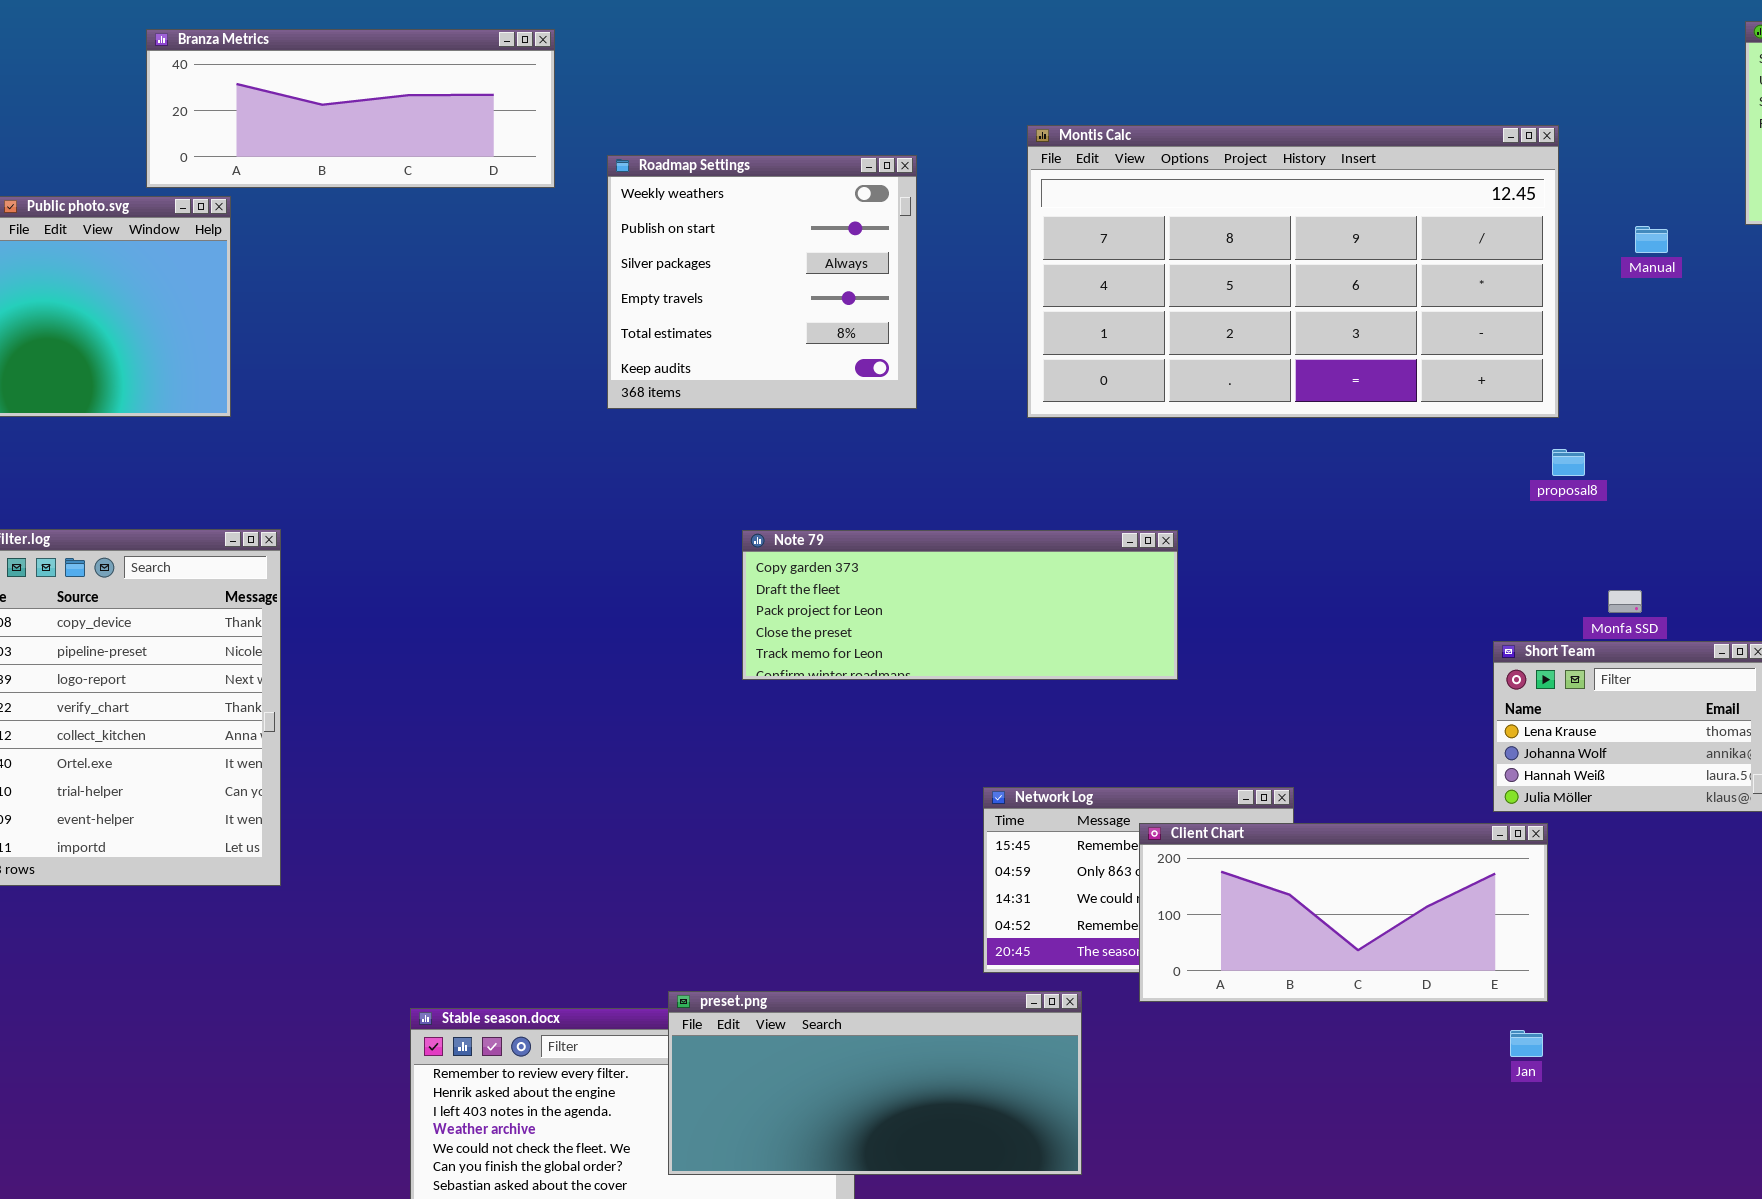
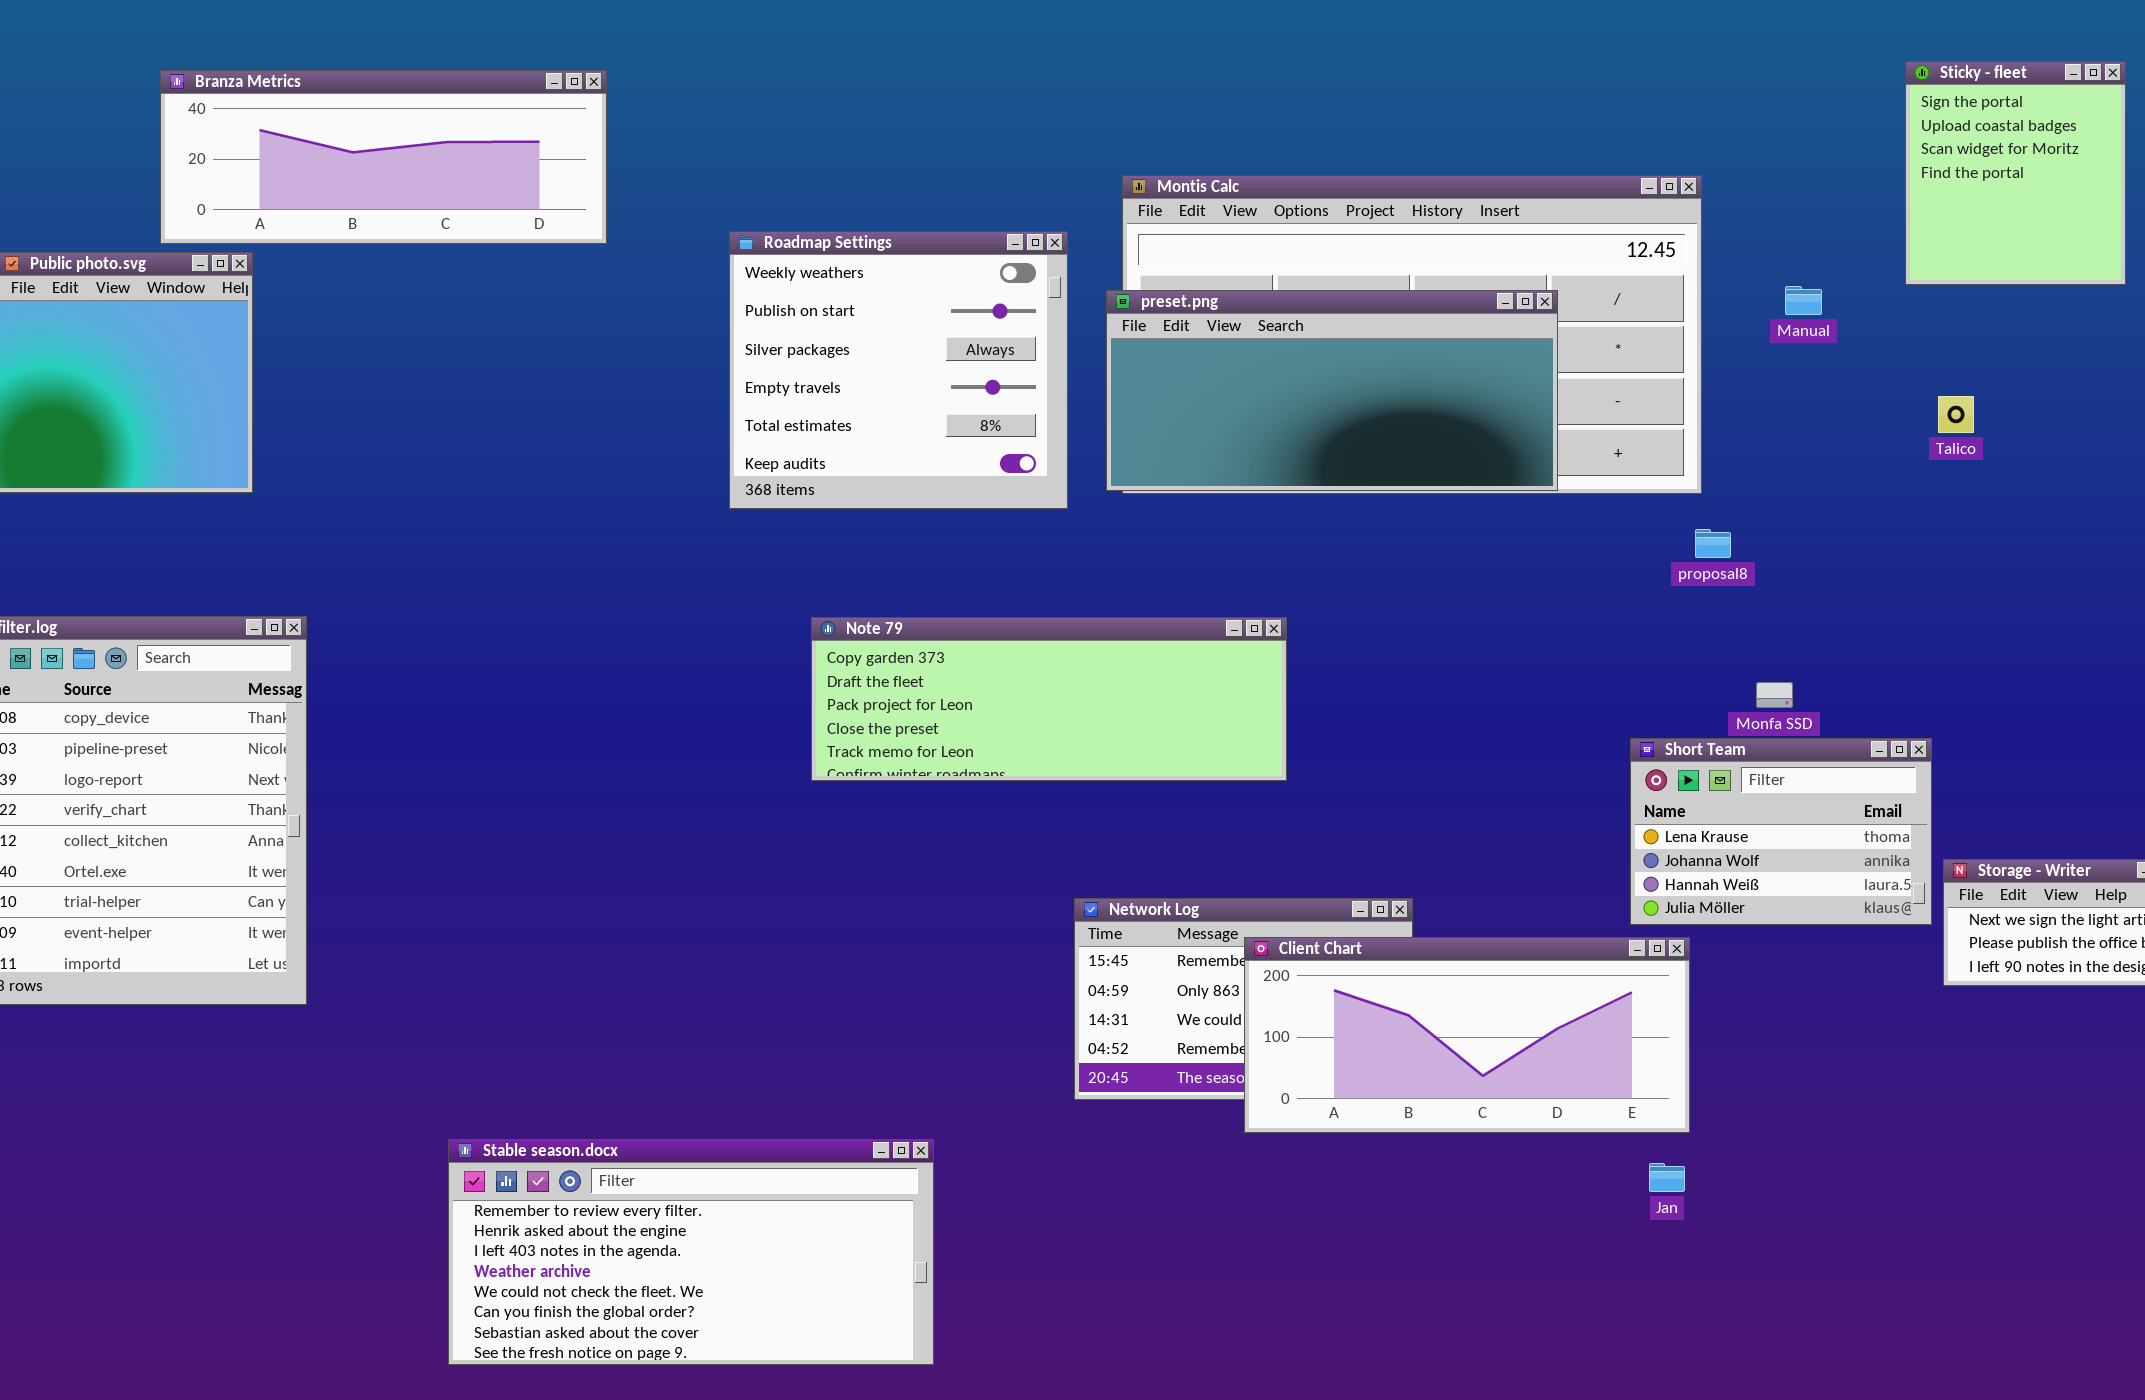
Roadmap Settings: [607,155,917,409] -> [729,231,1068,509], moved
preset.png: [668,991,1082,1175] -> [1106,290,1558,491], moved

